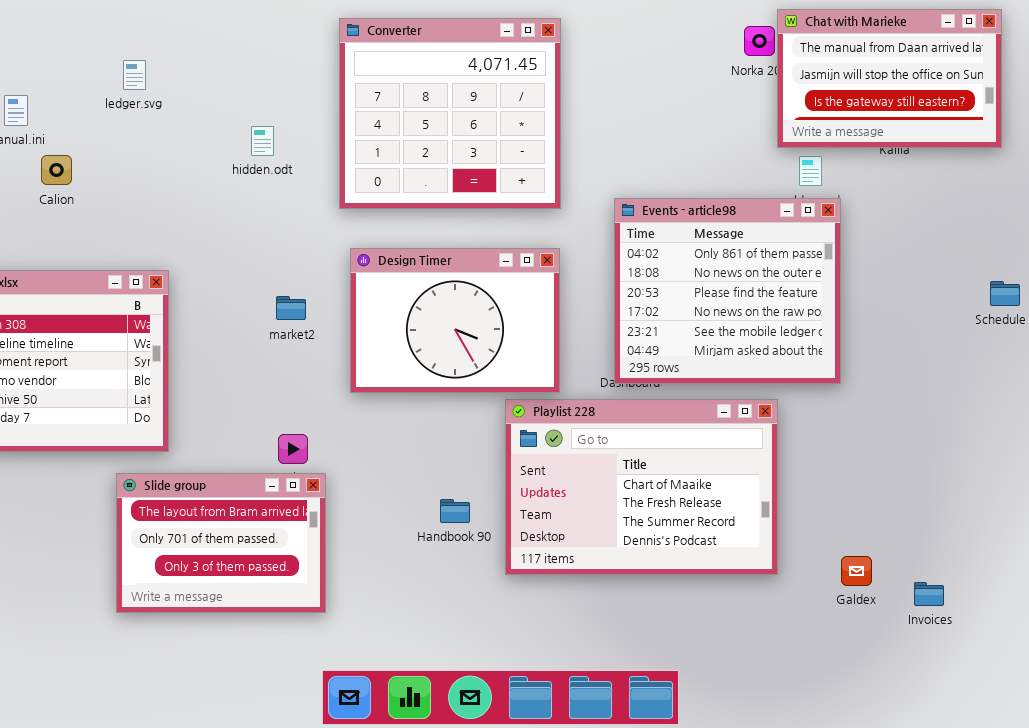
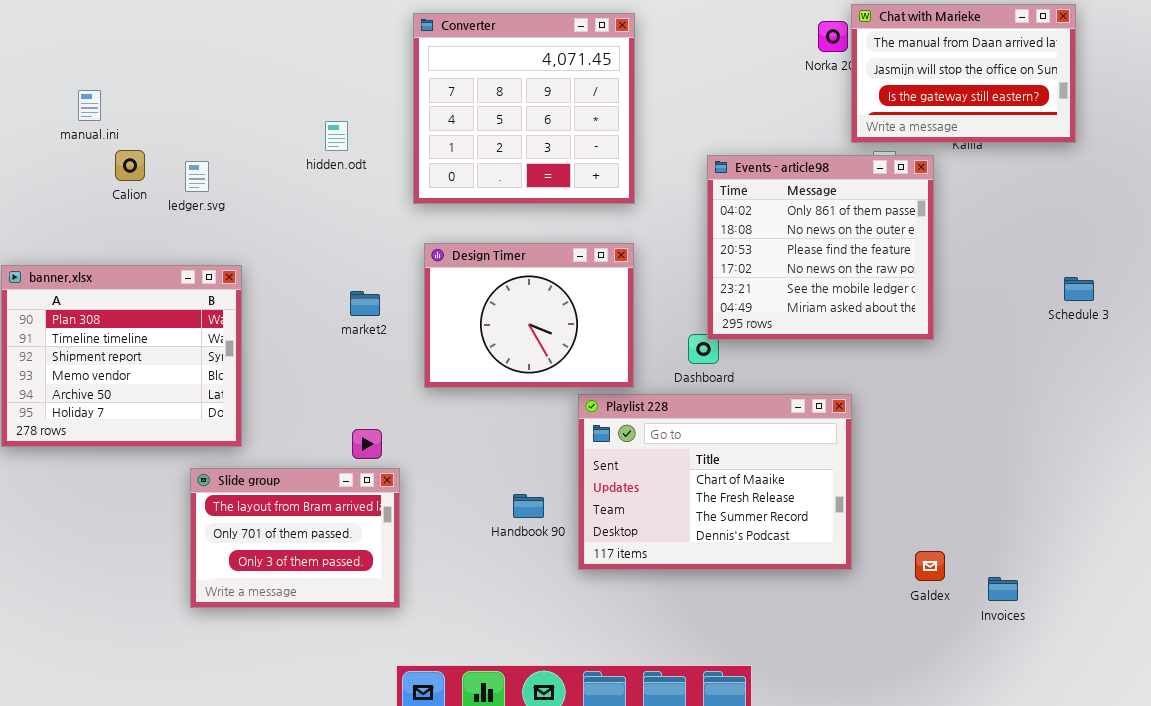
ledger.svg: [123,60,146,90] -> [185,161,209,192], moved
Events - article98: [614,198,841,384] -> [707,155,934,340], moved

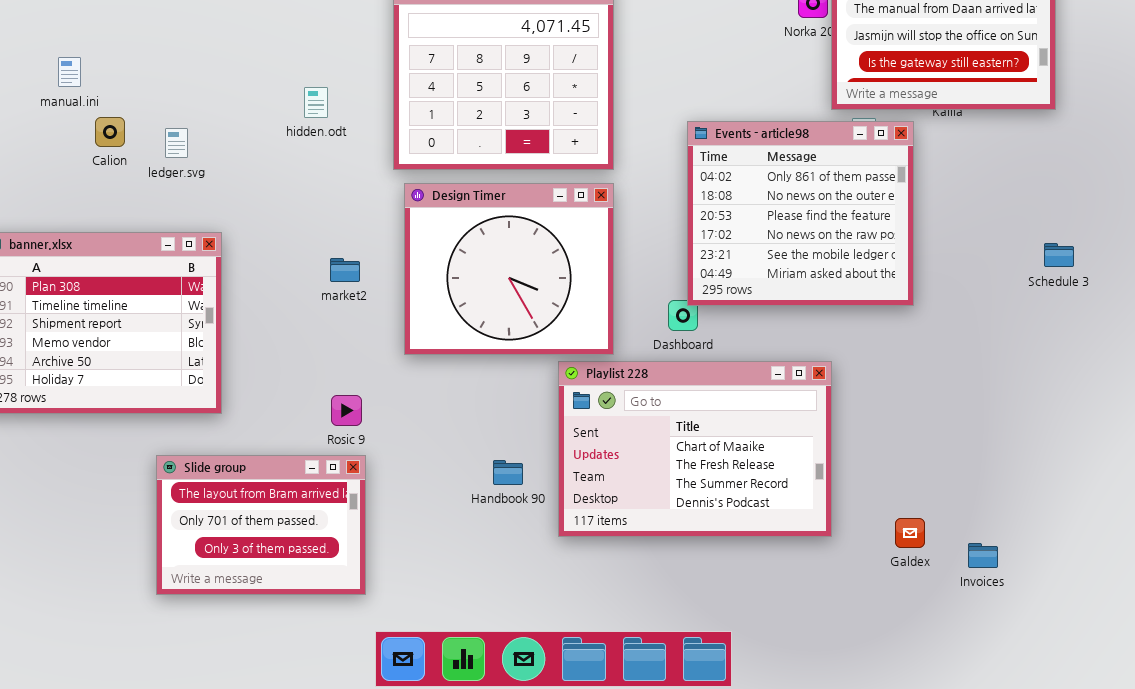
Design Timer: [424,243,634,388] -> [404,183,614,355], resized
Slide group: [190,468,400,608] -> [156,455,366,595], moved

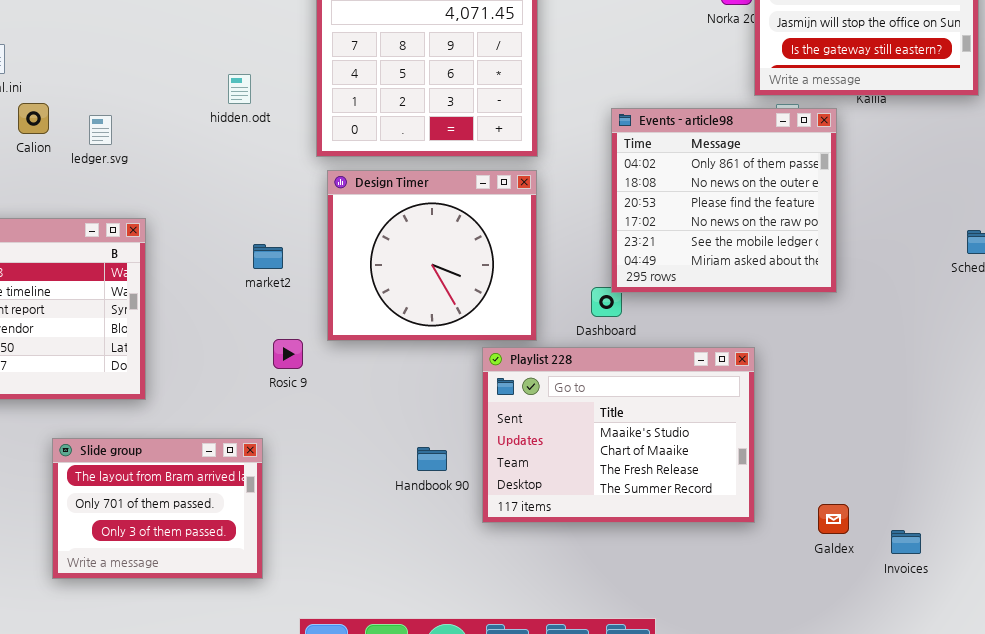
Playlist 228: [558,361,832,537] -> [482,347,755,523], scrolled up 1 row
Rosic 9: [331,395,362,426] -> [273,339,303,369], moved
Slide group: [156,455,366,595] -> [52,438,263,579], moved

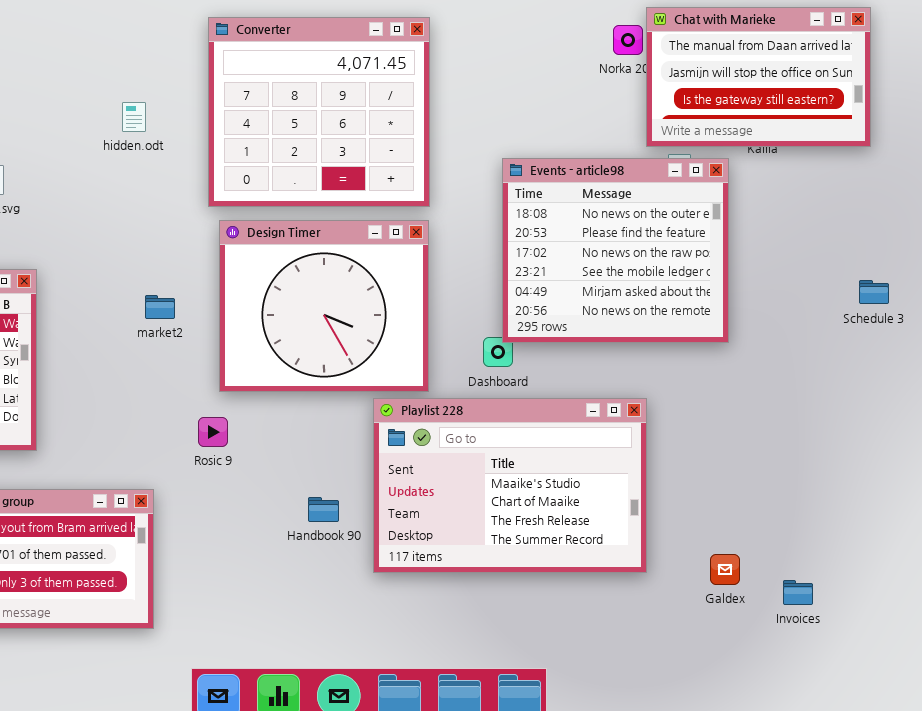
hidden.odt: [228,74,251,104] -> [122,102,146,132], moved
Events - article98: [611,108,837,293] -> [502,158,729,343], scrolled down 1 row
Rosic 9: [273,339,303,369] -> [198,417,228,447], moved

